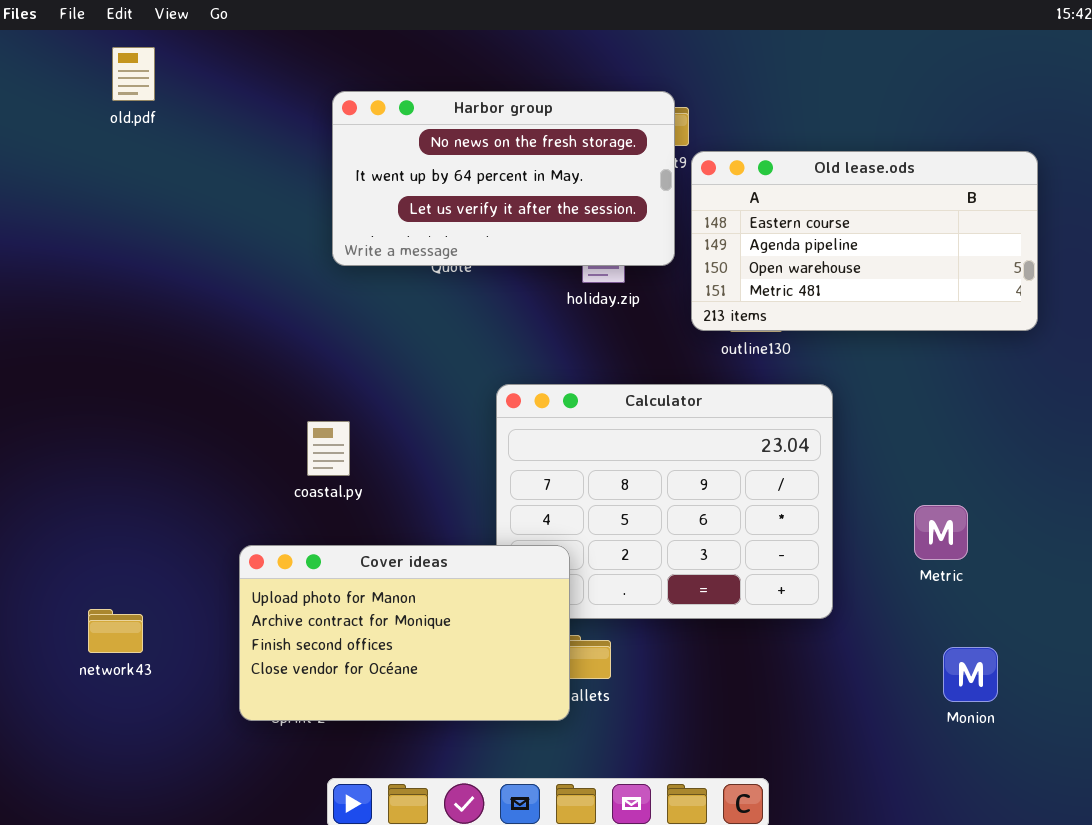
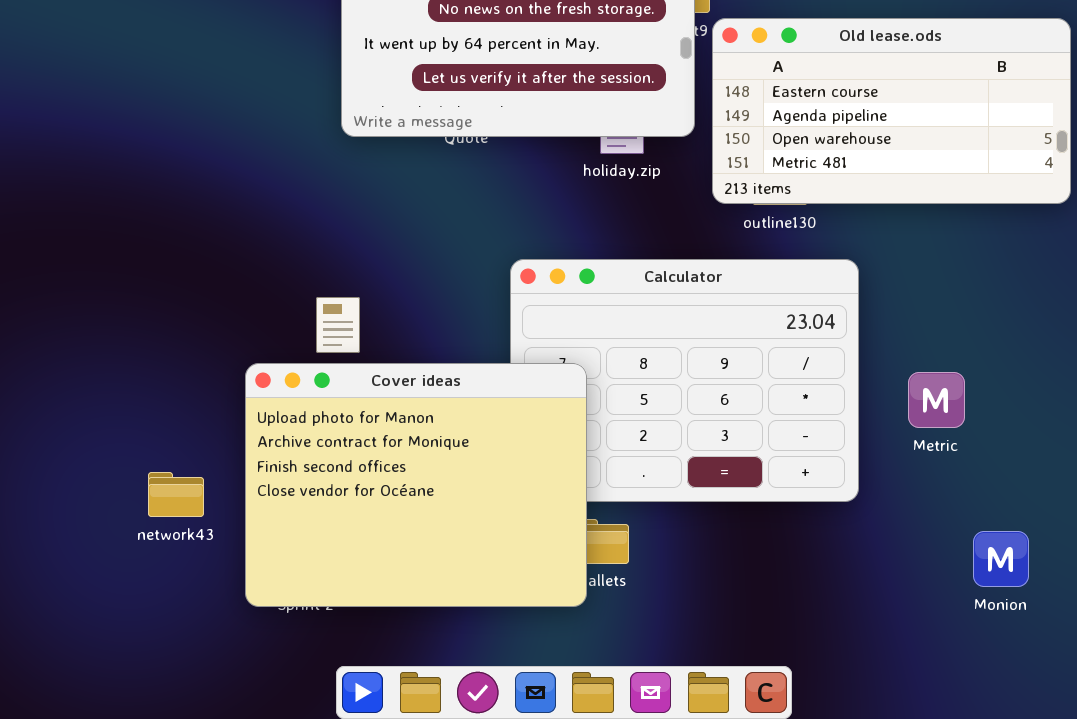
Metric: [914,505,968,560] -> [908,372,965,428], moved
Cover ideas: [239,545,570,721] -> [245,363,587,607], resized
network43: [88,609,143,653] -> [148,472,204,517], moved

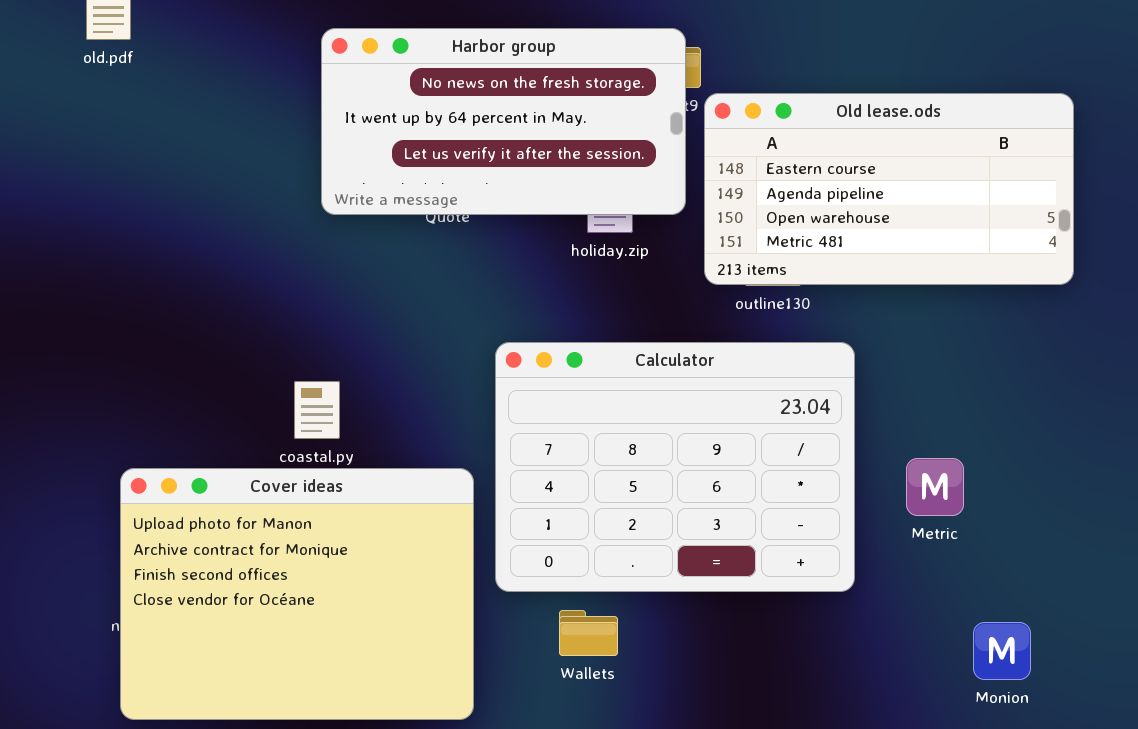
Cover ideas: [245,363,587,607] -> [120,468,474,720], moved

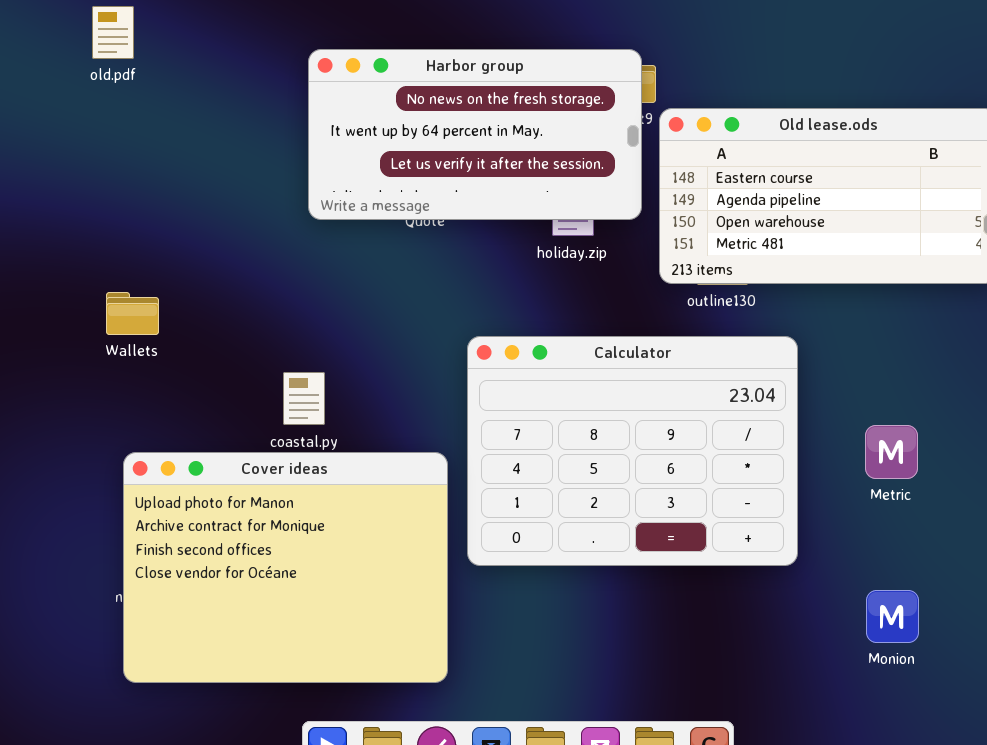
Metric: [906,458,964,516] -> [865,425,918,479], moved
Wallets: [559,610,618,656] -> [106,292,159,335], moved
Monion: [973,622,1031,680] -> [866,590,919,643], moved

